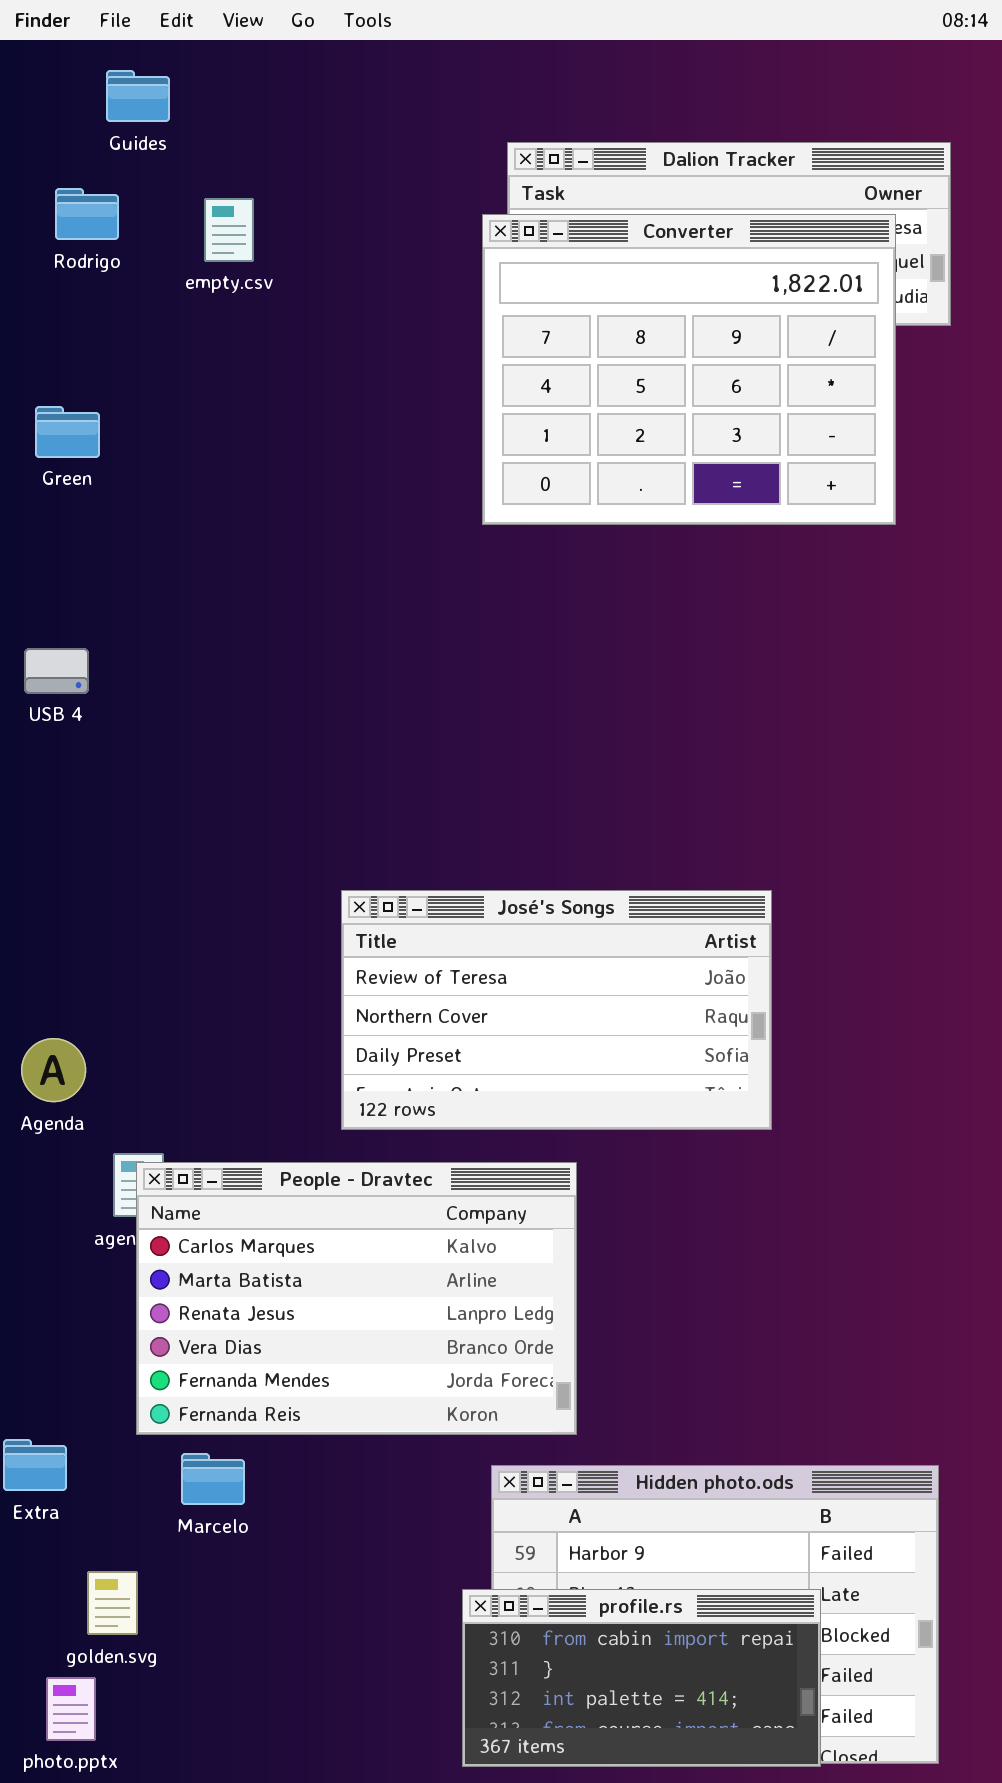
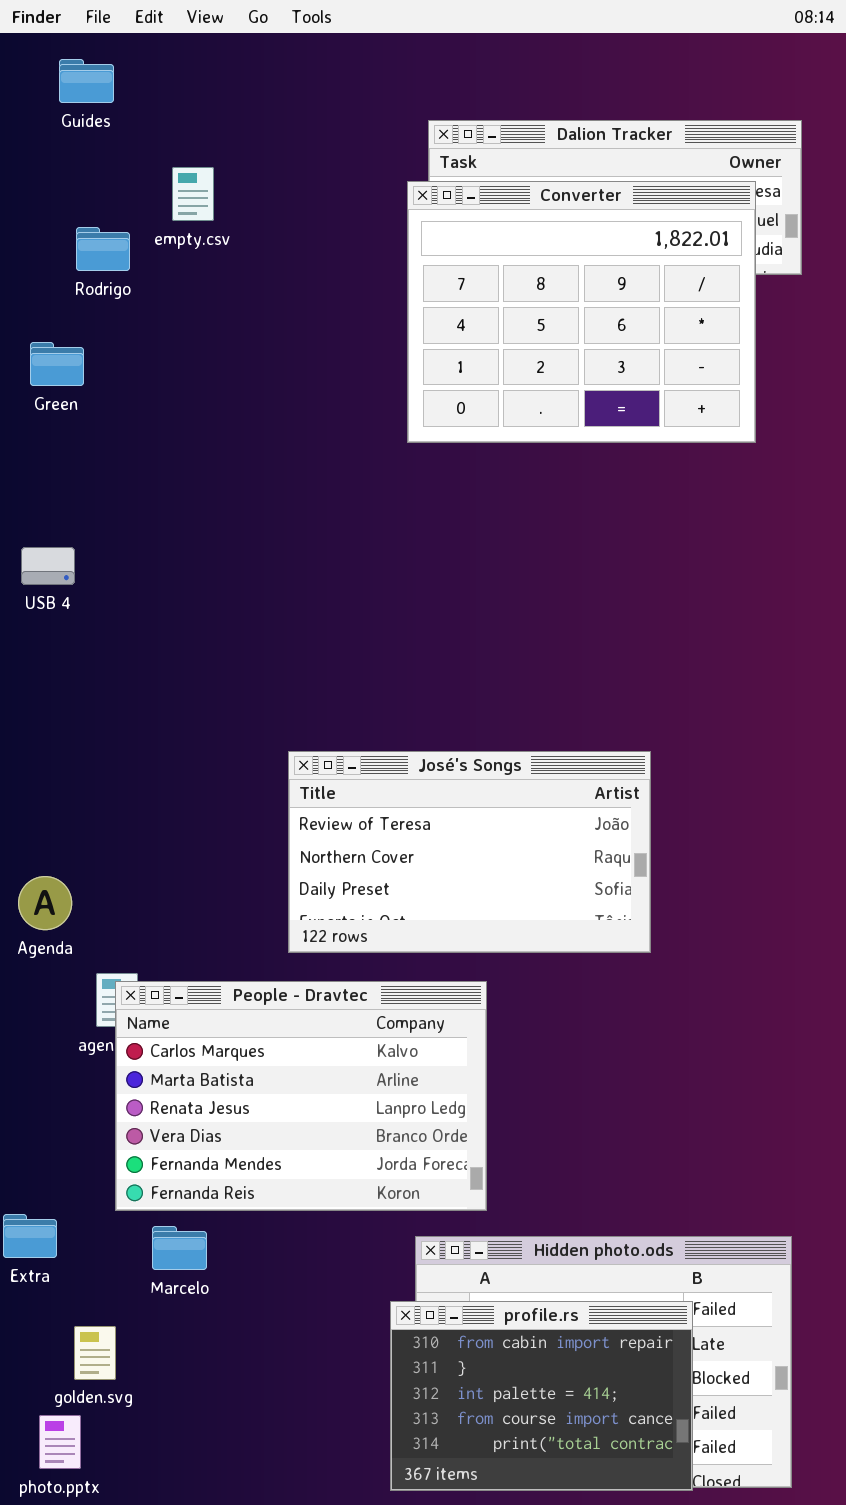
Guides: [106,70,170,122] -> [59,59,114,103], moved
Rodrigo: [55,188,119,240] -> [76,227,130,271], moved
profile.rs: [462,1589,821,1767] -> [390,1301,693,1491], resized

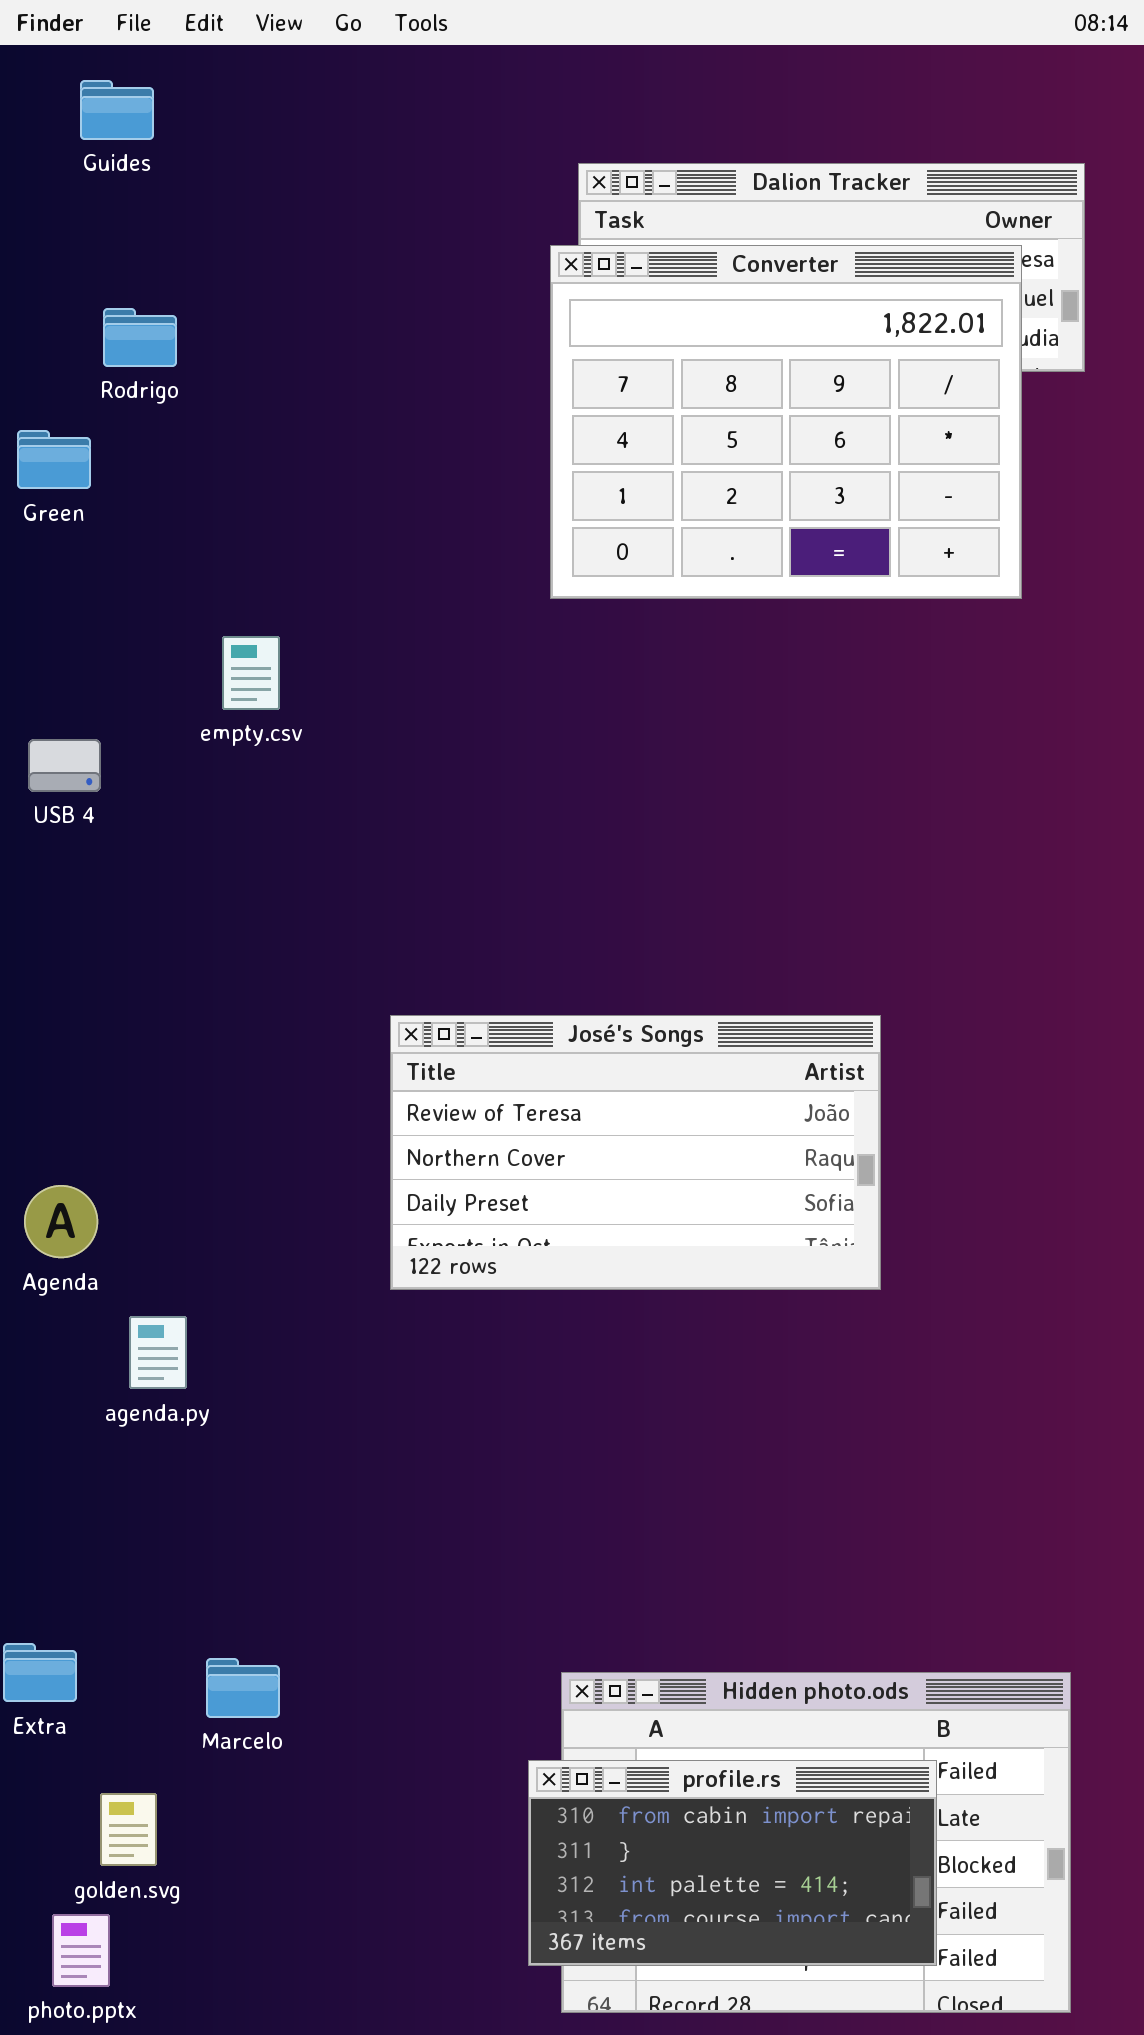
empty.csv: [172,167,214,221] -> [222,636,280,710], moved
Green: [30,342,84,386] -> [17,430,91,489], moved
People - Dravtec: [115,981,487,1211] -> none, closed
profile.rs: [390,1301,693,1491] -> [528,1760,937,1966], resized

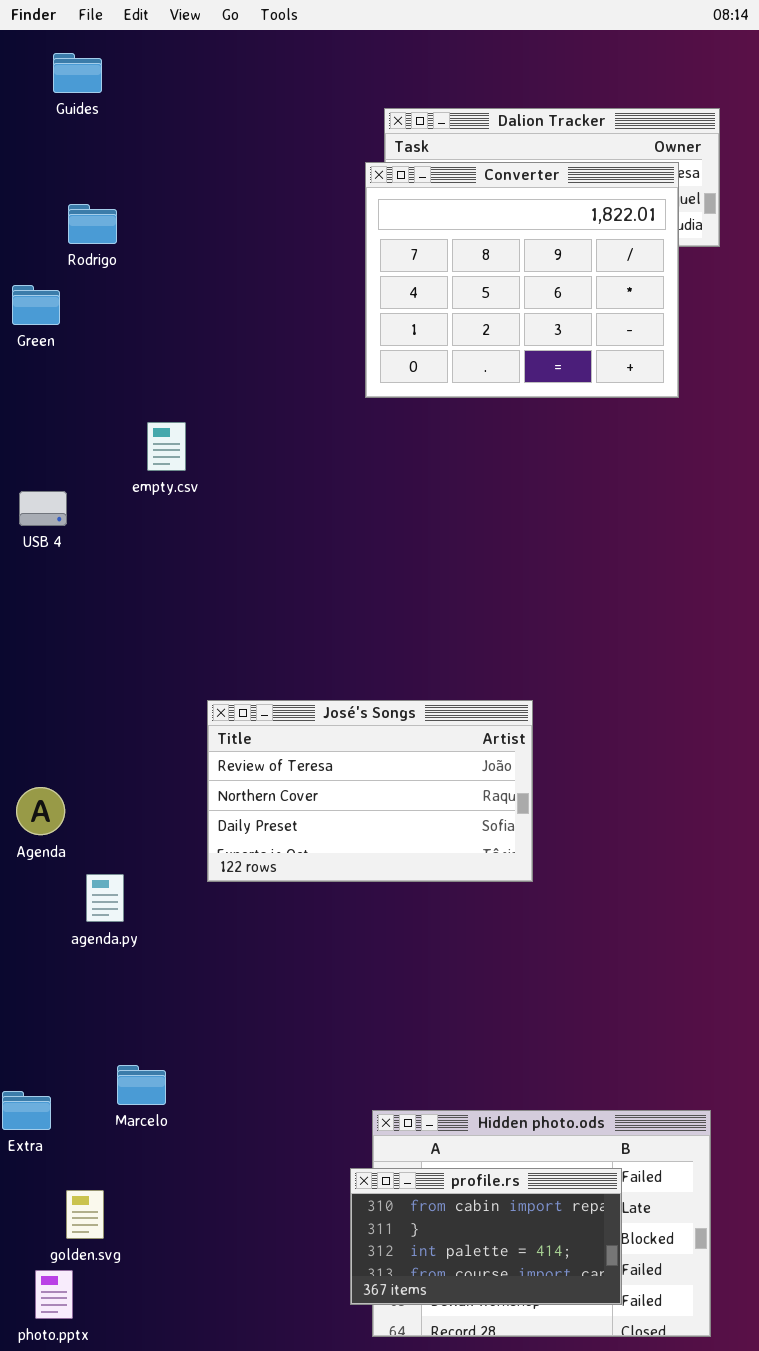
José's Songs: [390,1015,881,1290] -> [207,700,533,882], moved
Marcelo: [206,1658,280,1718] -> [117,1065,166,1105], moved

